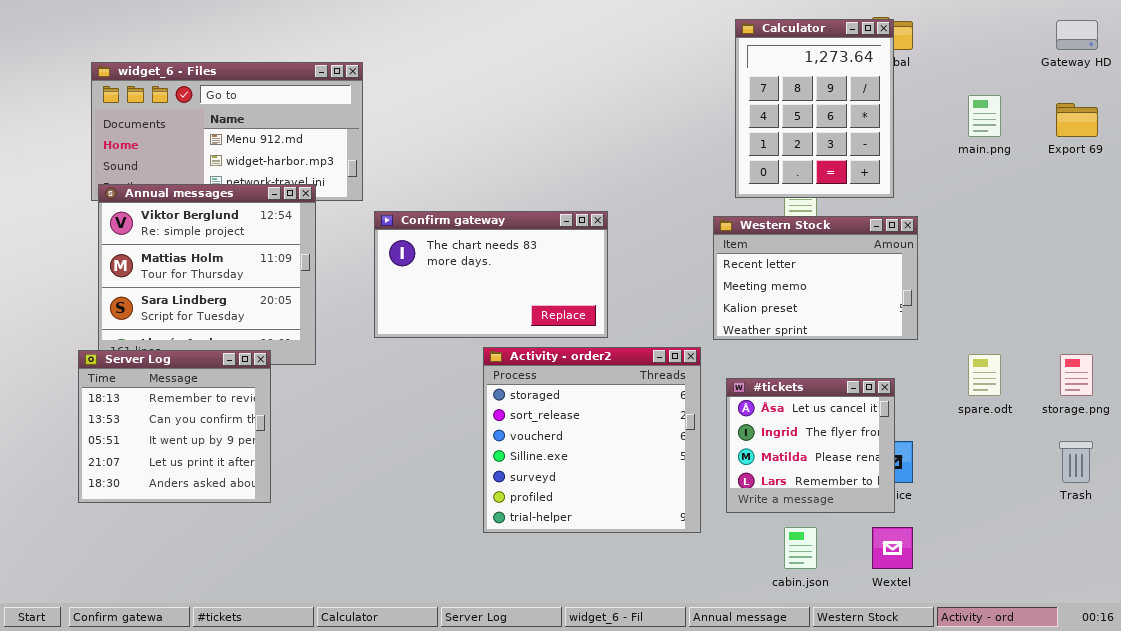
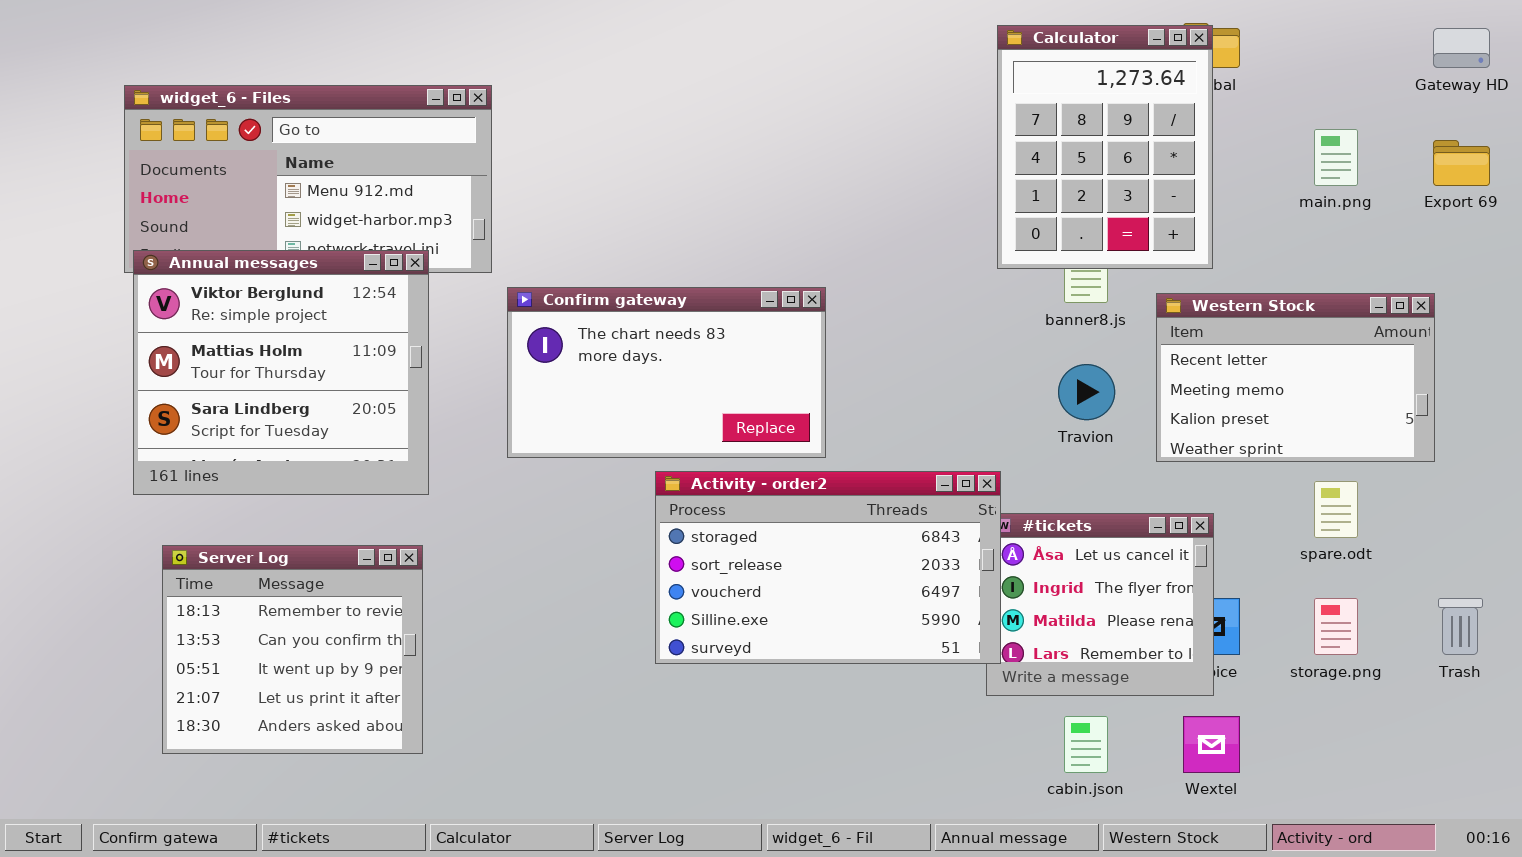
Western Stock: [713,216,918,340] -> [1156,293,1435,462], moved
Activity - order2: [483,347,701,533] -> [655,471,1001,664], resized
Server Log: [78,350,271,503] -> [162,545,423,754], moved
storage.png: [1060,354,1093,396] -> [1314,598,1358,655], moved

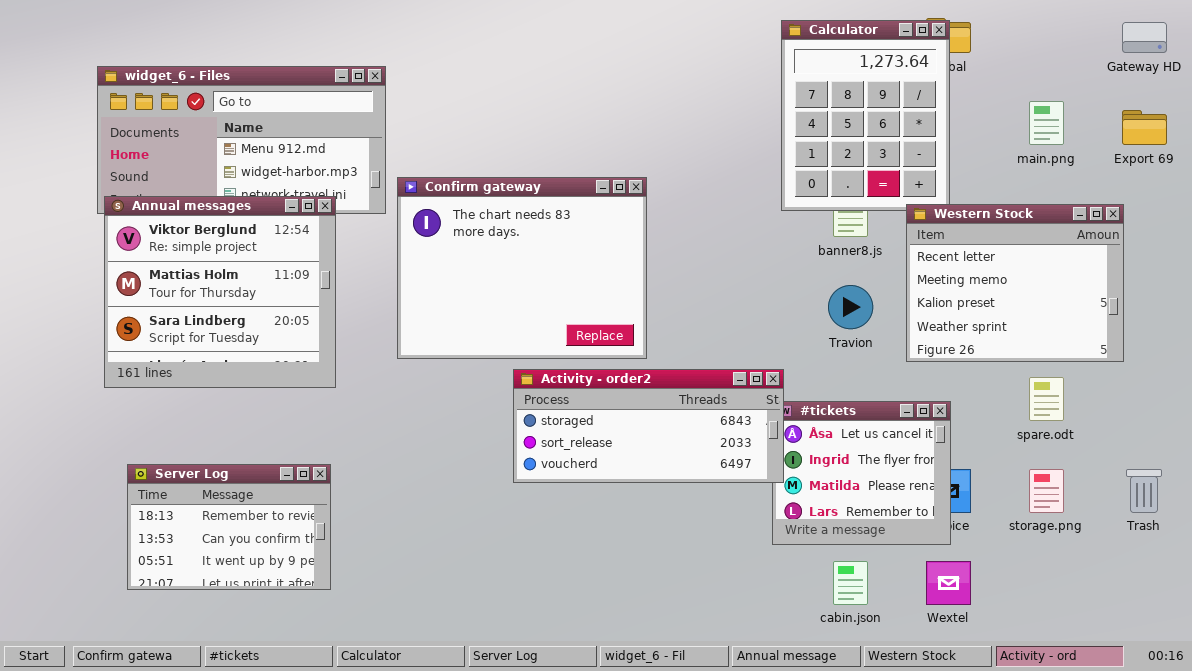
Confirm gateway: [507,287,826,458] -> [397,177,647,359], resized
Western Stock: [1156,293,1435,462] -> [906,204,1124,362], resized
Activity - order2: [655,471,1001,664] -> [513,369,784,483], resized
Server Log: [162,545,423,754] -> [127,464,331,590], resized

